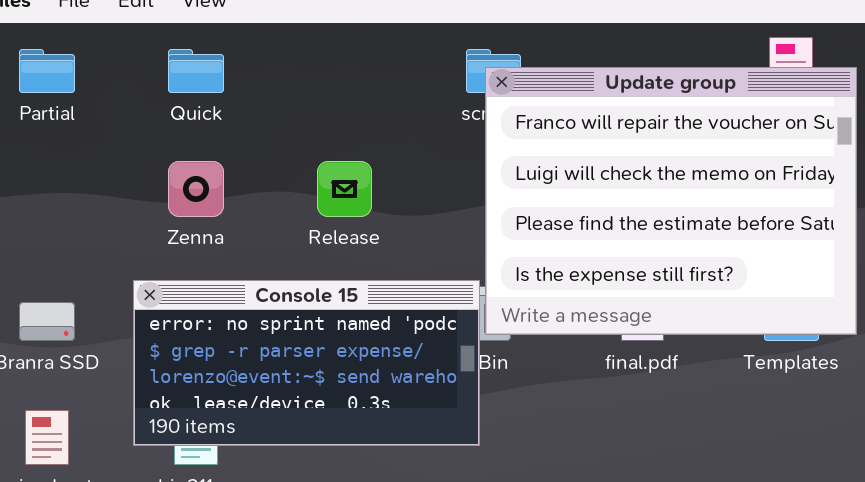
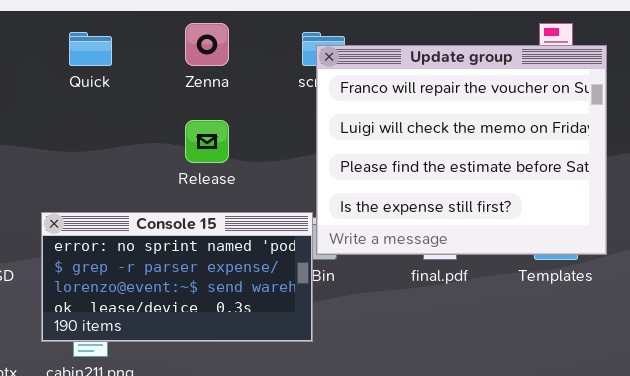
Zenna: [168,161,224,217] -> [185,23,229,66], moved

